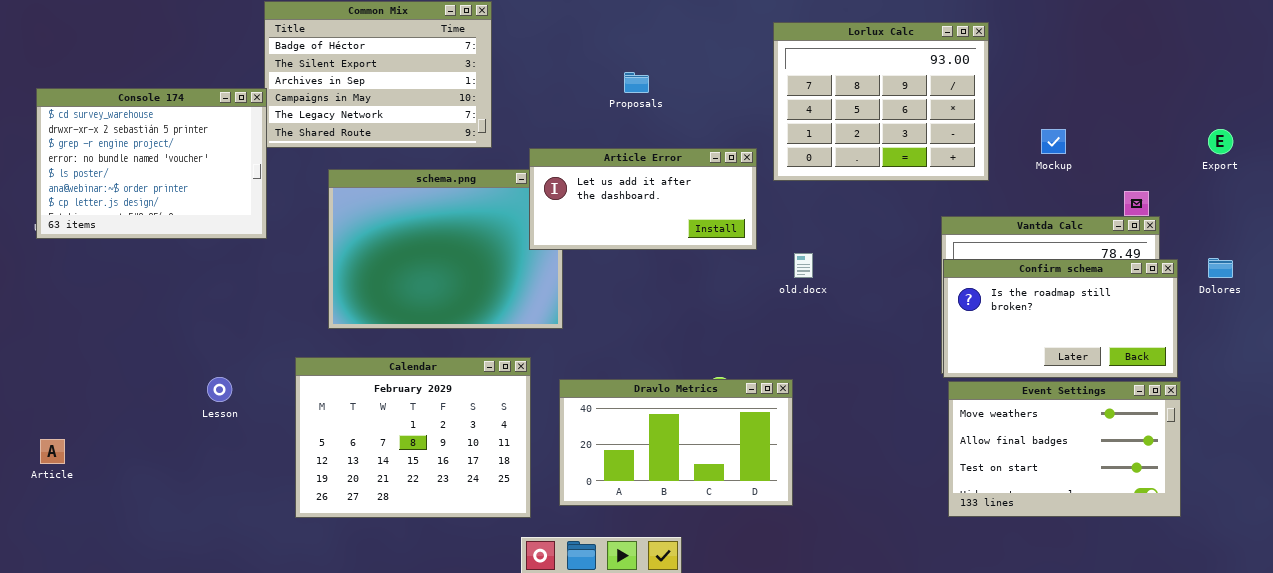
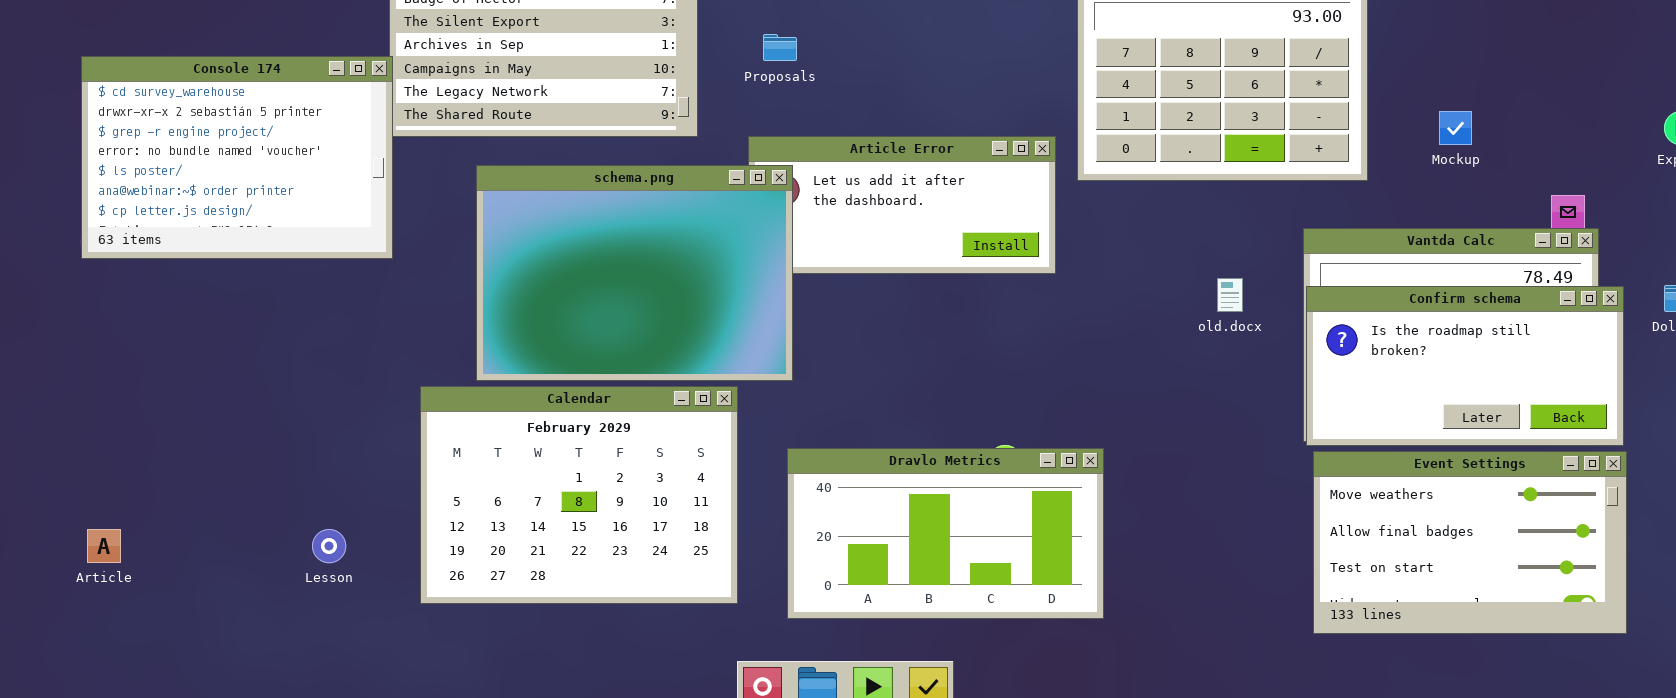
Proposals: [624,72,649,93] -> [763,34,797,61], moved
schema.png: [328,169,563,329] -> [476,165,793,381], raised
old.docx: [794,253,813,278] -> [1217,278,1243,312], moved
Calendar: [295,357,531,518] -> [420,386,738,604], moved
Lesson: [207,377,232,402] -> [312,529,346,563], moved

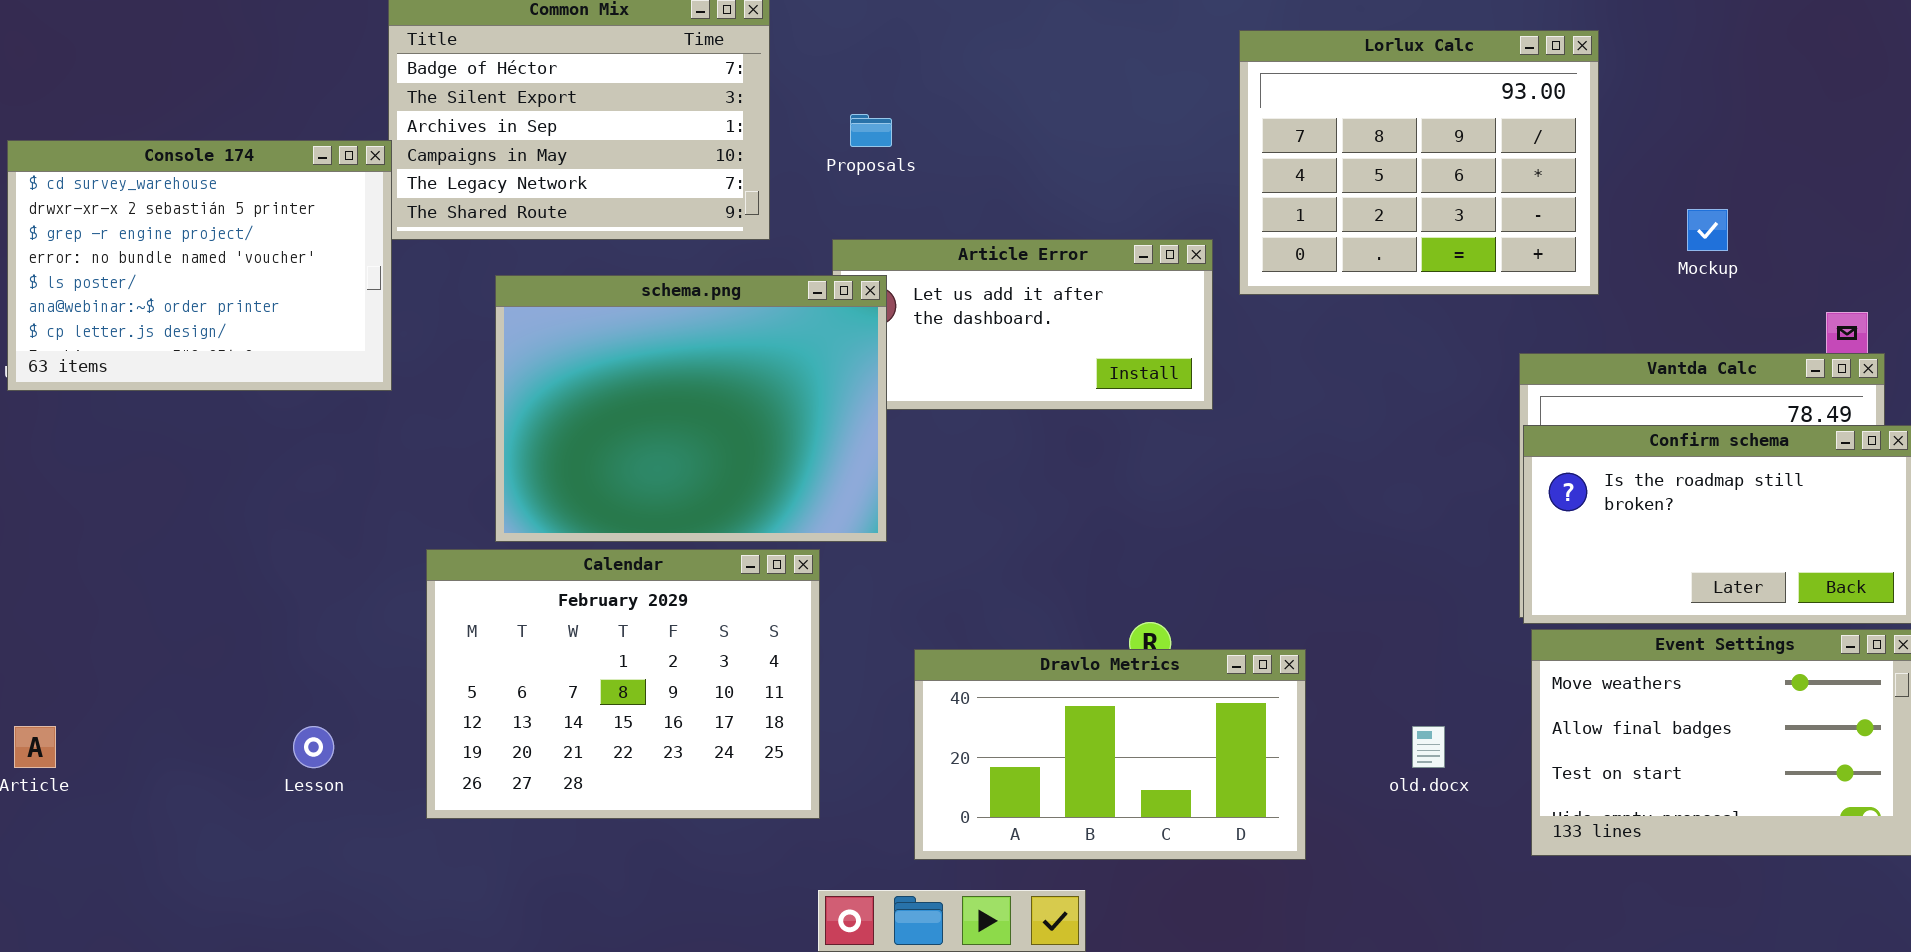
old.docx: [1217,278,1243,312] -> [1412,726,1445,768], moved
Dravlo Metrics: [787,448,1104,619] -> [914,649,1306,860], moved

